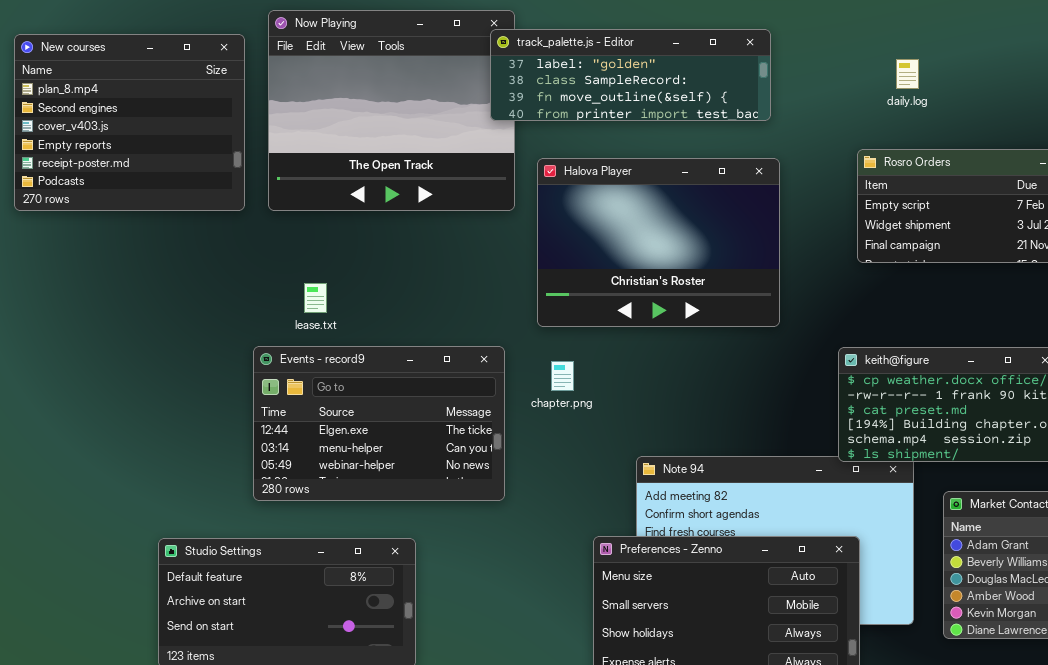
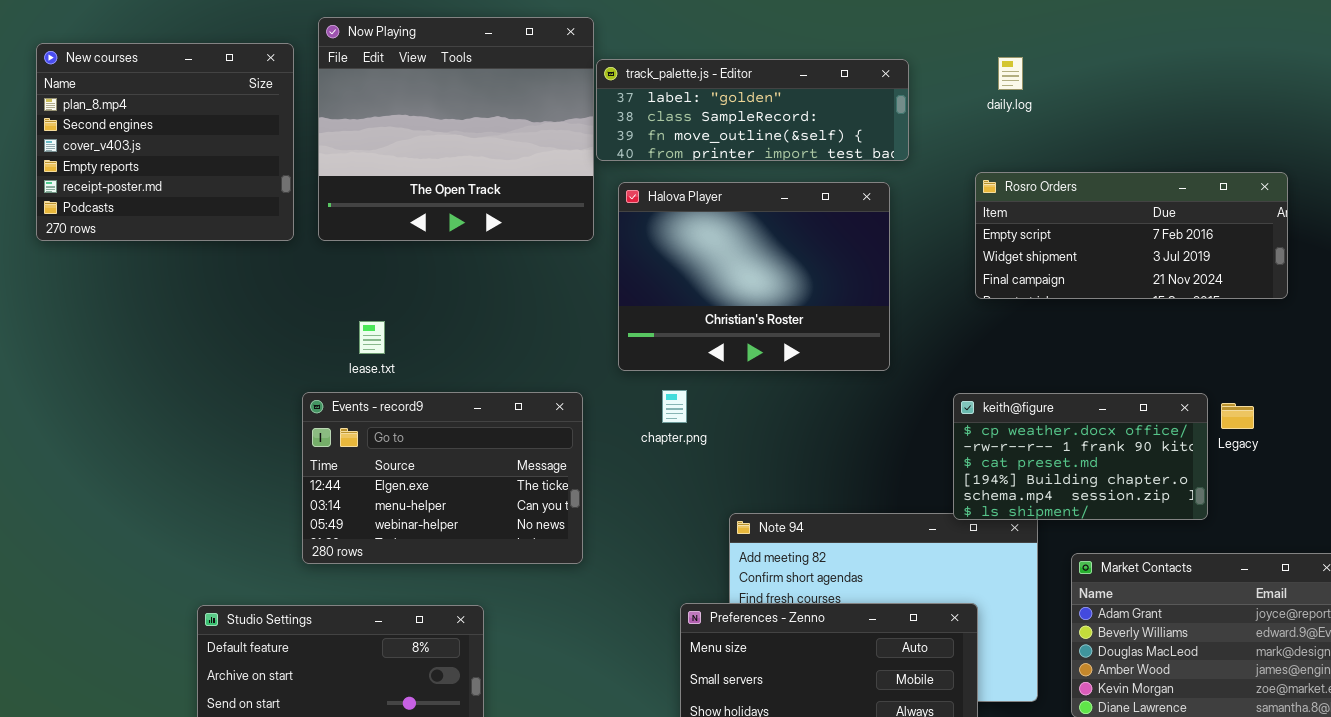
track_palette.js - Editor: [490,29,771,121] -> [596,59,909,161], moved
daily.log: [896,59,919,89] -> [998,57,1023,90], moved
chapter.png: [551,361,574,391] -> [662,390,687,423], moved

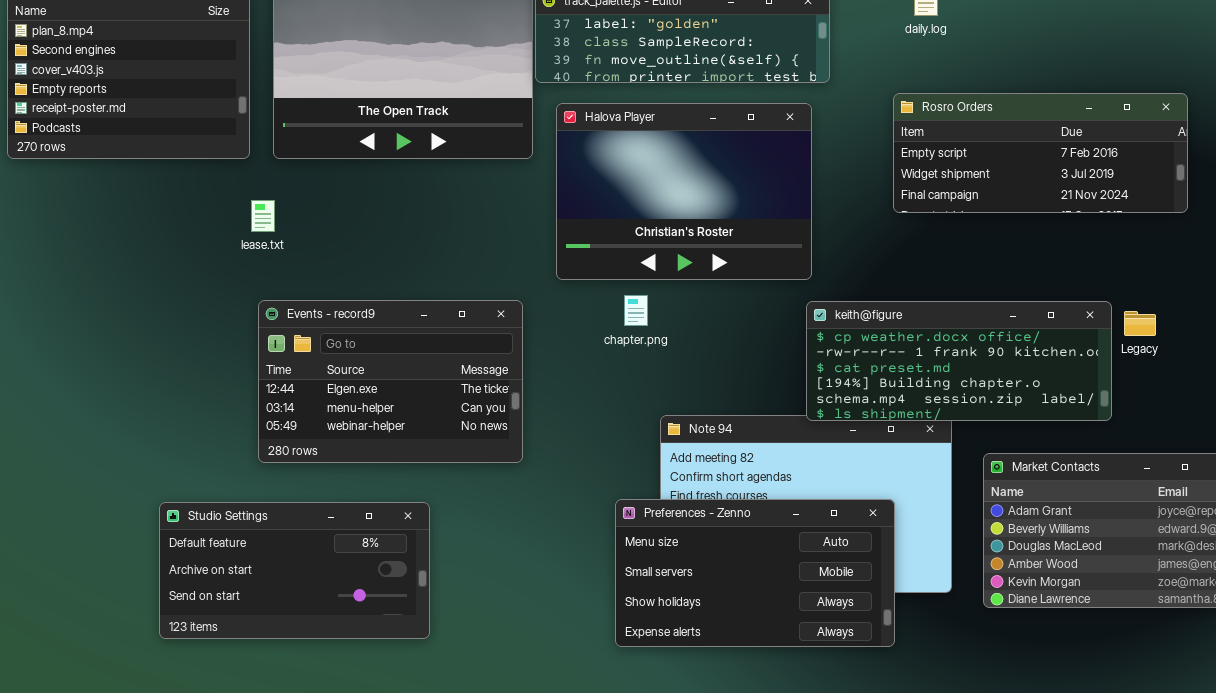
lease.txt: [359,321,385,354] -> [251,200,275,232], moved
chapter.png: [662,390,687,423] -> [624,295,648,326], moved
keith@figure: [953,393,1208,520] -> [806,301,1112,421], resized

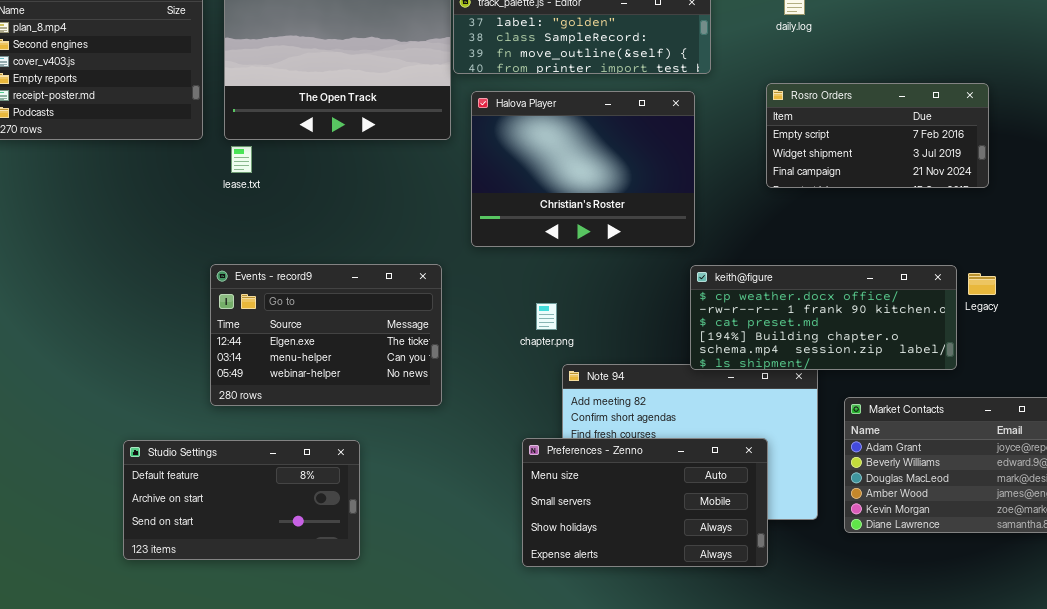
Rosro Orders: [893,93,1188,213] -> [766,83,989,188], resized
lease.txt: [251,200,275,232] -> [231,146,252,173], moved
chapter.png: [624,295,648,326] -> [536,303,557,330], moved

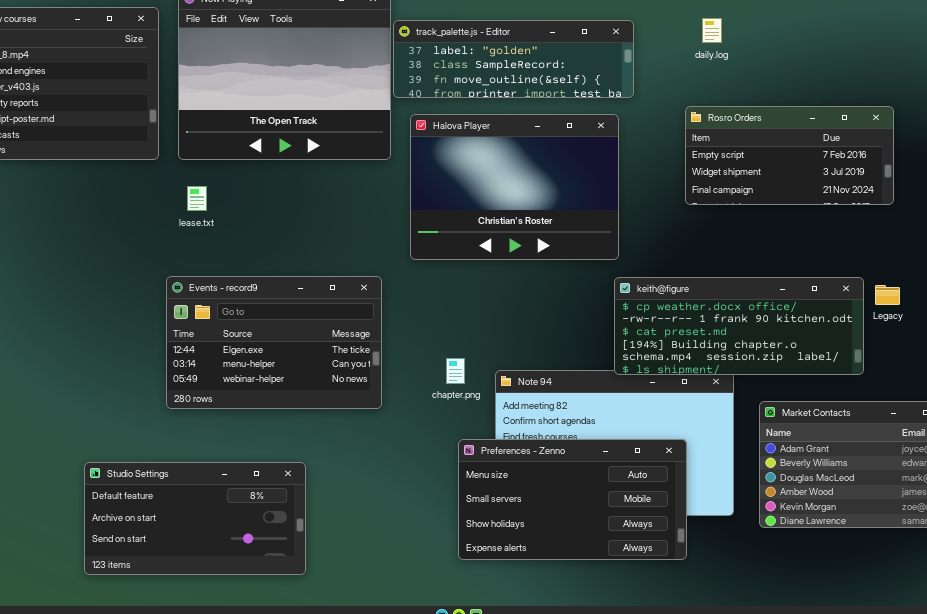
lease.txt: [231,146,252,173] -> [187,186,207,211], moved
chapter.png: [536,303,557,330] -> [446,358,465,384], moved
Studio Settings: [123,440,360,560] -> [84,462,306,575], moved

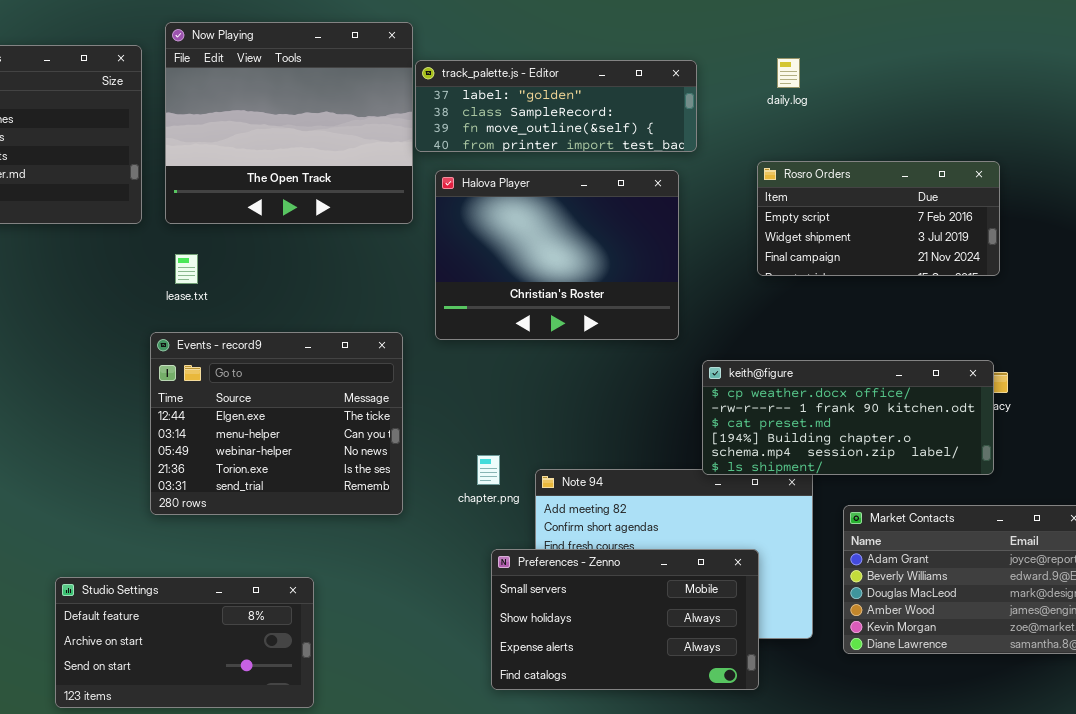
Events - record9: [166,276,382,409] -> [150,332,403,515], resized
keith@figure: [614,277,864,375] -> [702,360,994,475], moved
Preferences - Zenno: [458,439,687,560] -> [491,549,759,690], scrolled down 1 row

